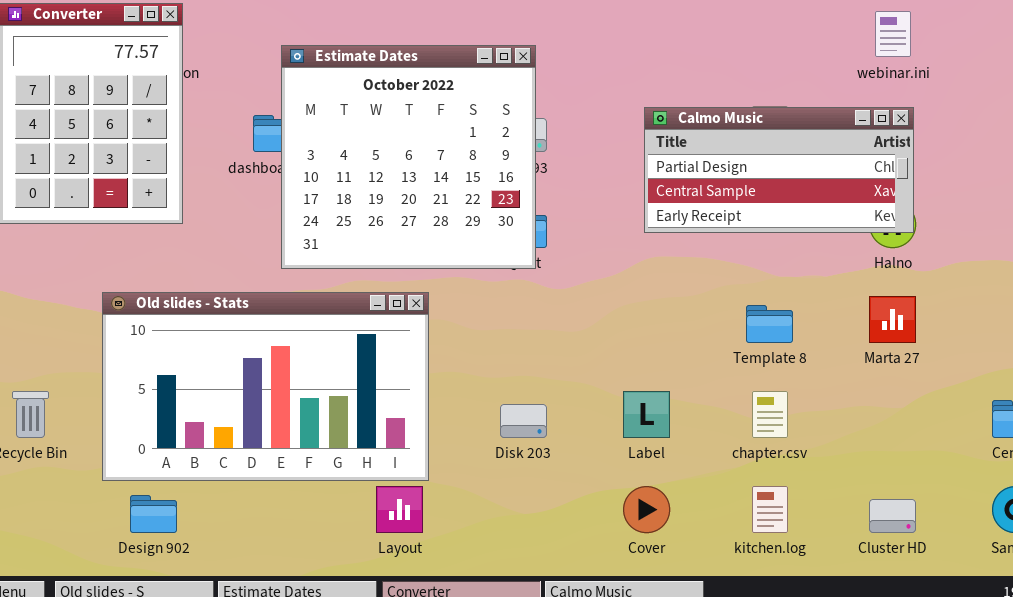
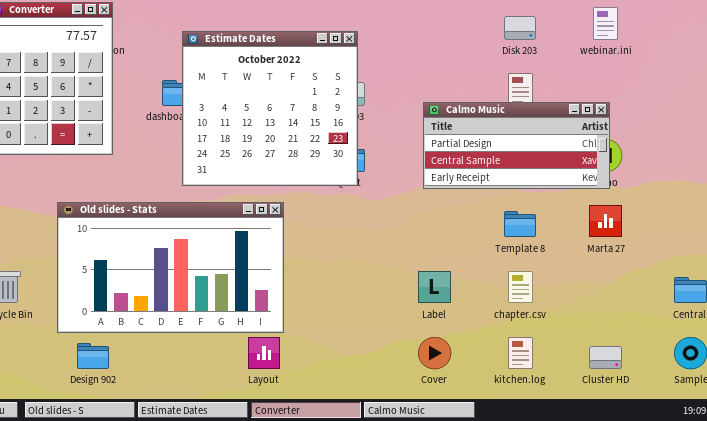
Calmo Music: [644,107,914,233] -> [423,102,610,189], moved
Disk 203: [500,404,547,438] -> [504,16,536,40], moved

